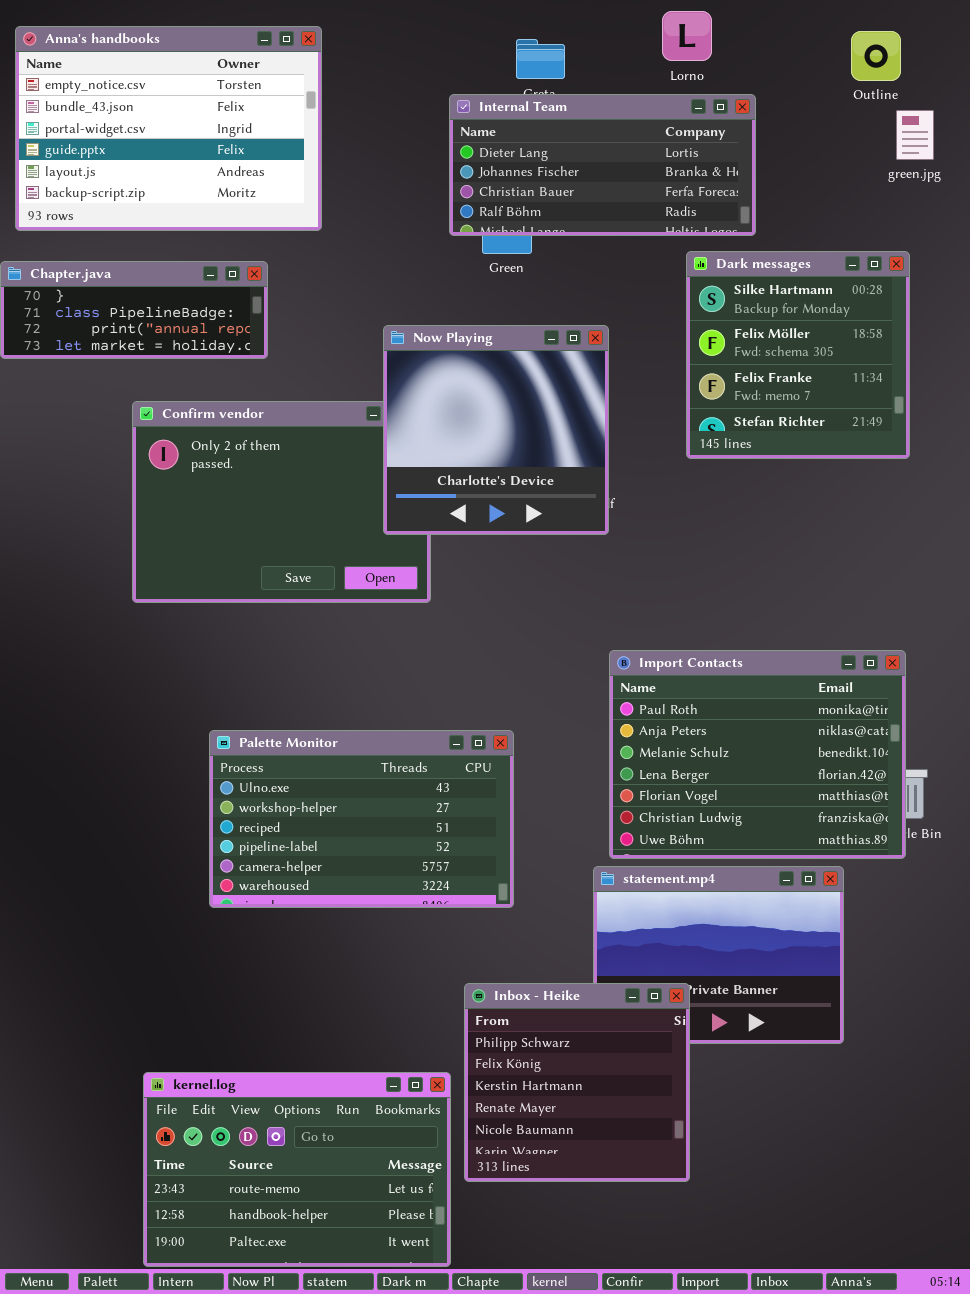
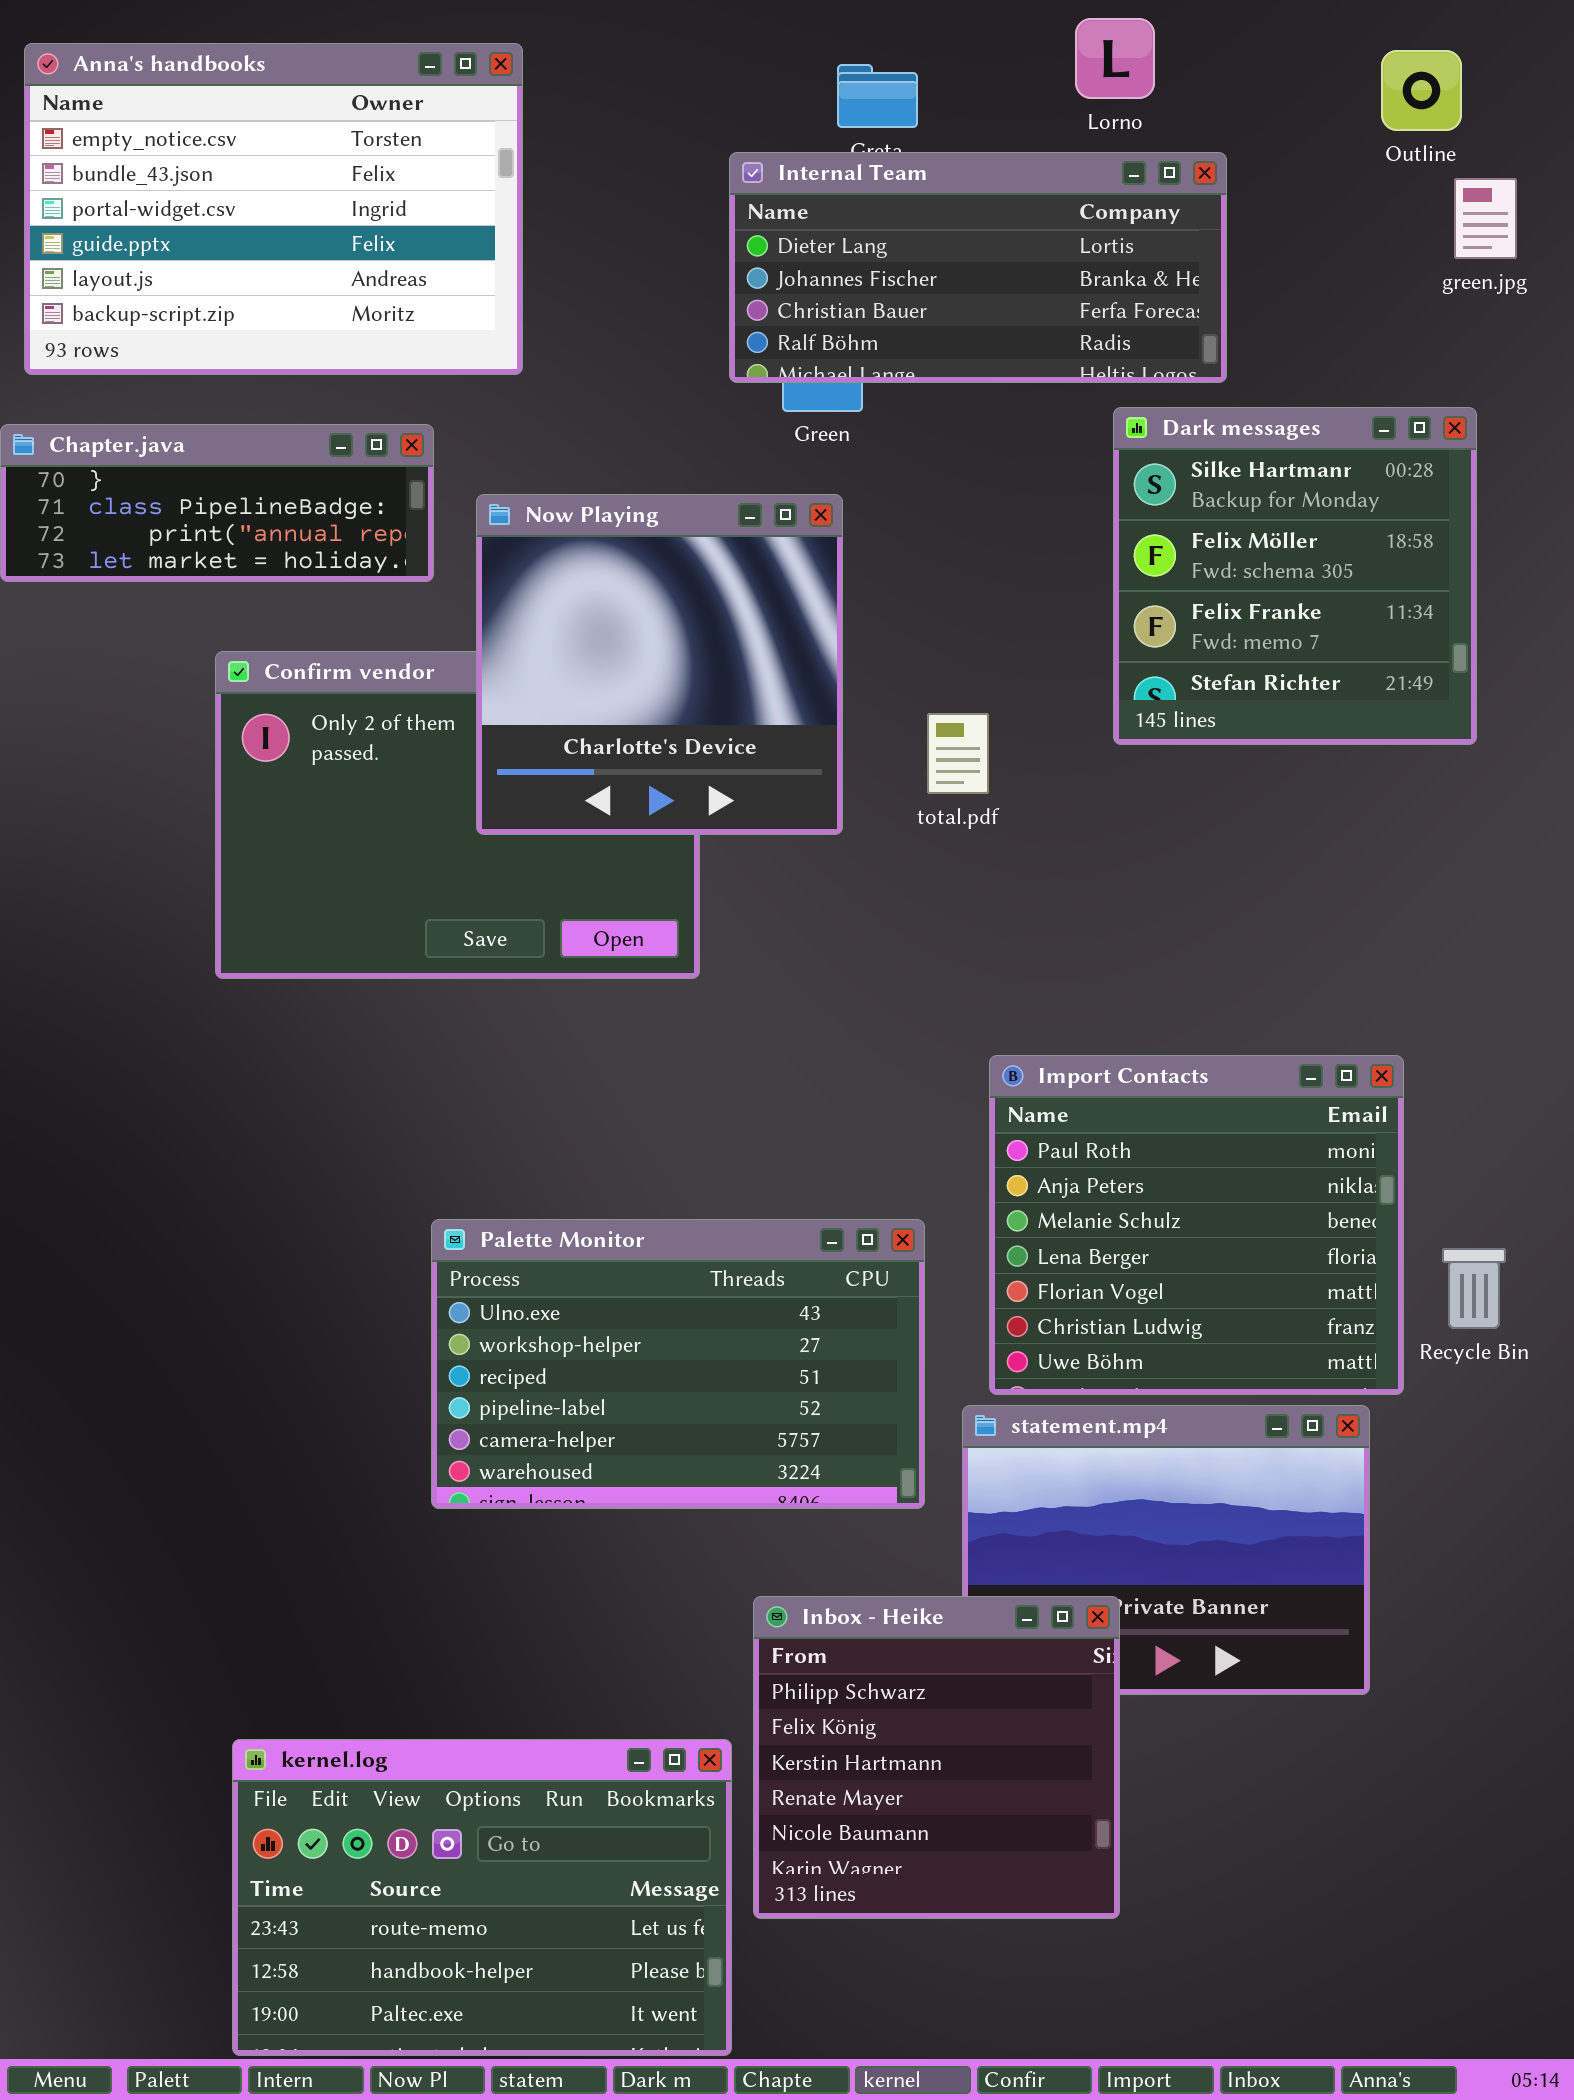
Now Playing: [383,325,609,535] -> [476,494,843,835], moved
Import Contacts: [609,650,906,859] -> [989,1055,1404,1395], resized
Palette Monitor: [209,730,514,908] -> [431,1219,925,1509], moved

